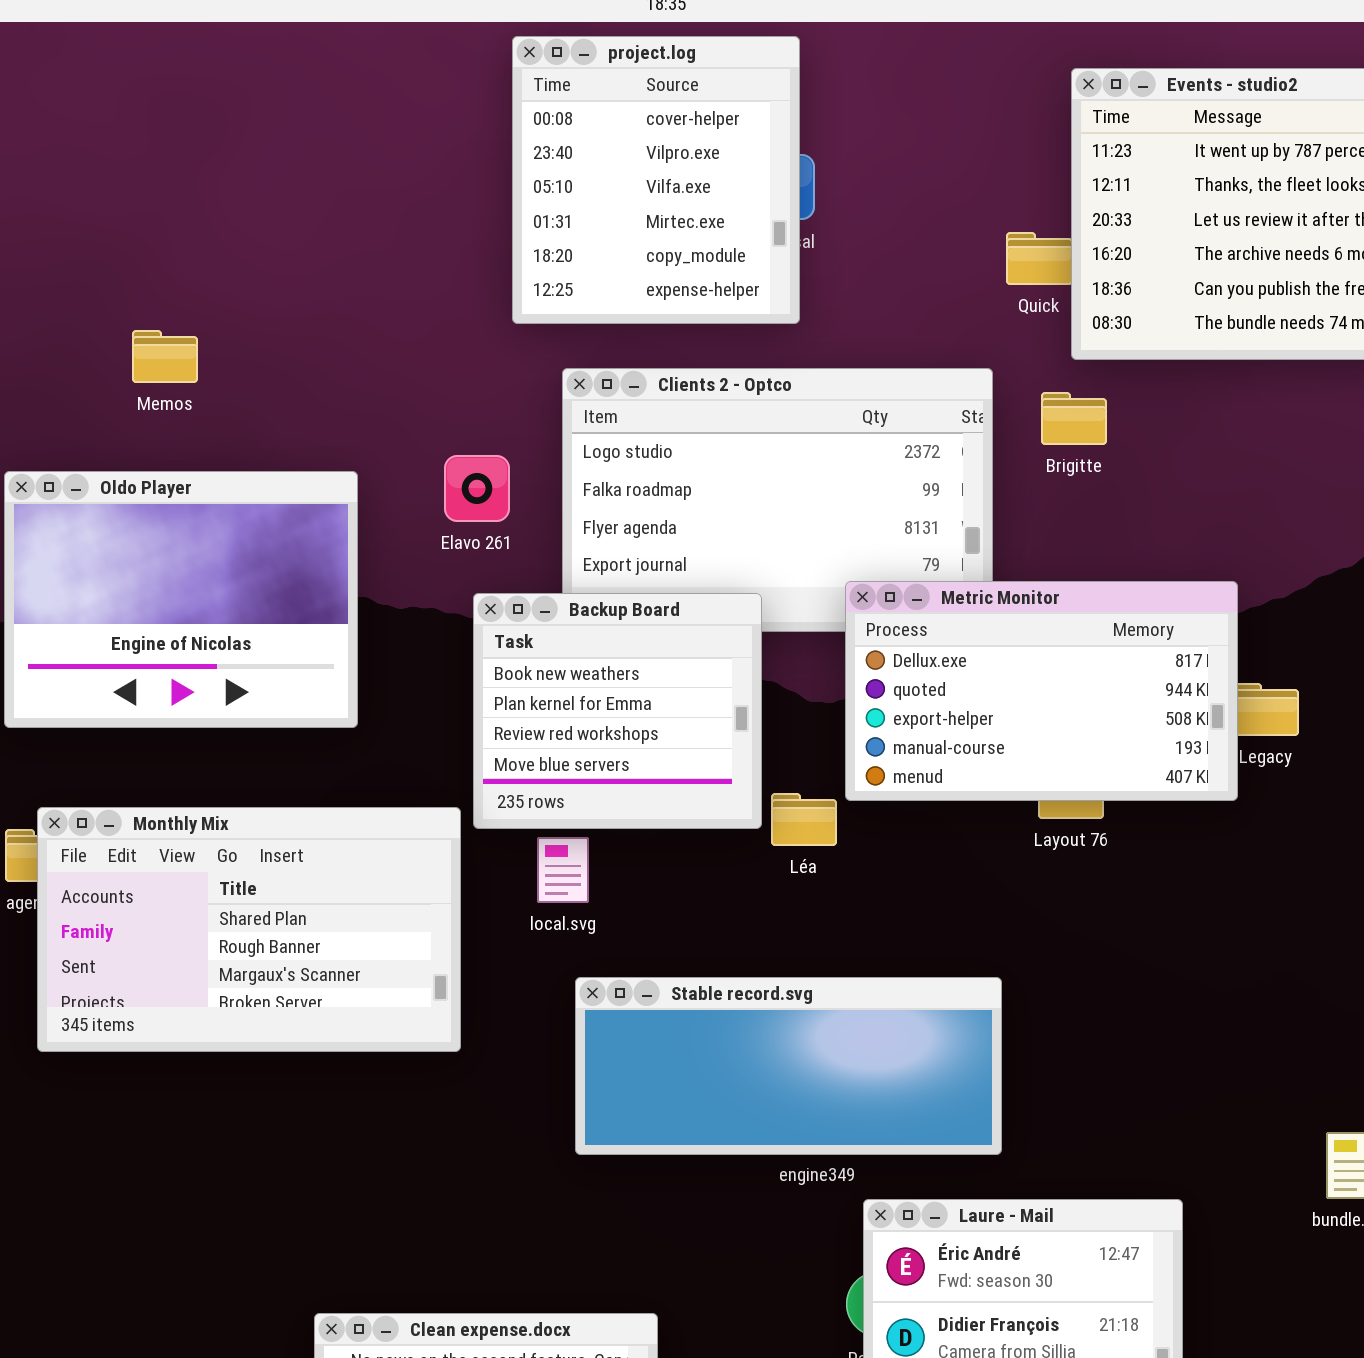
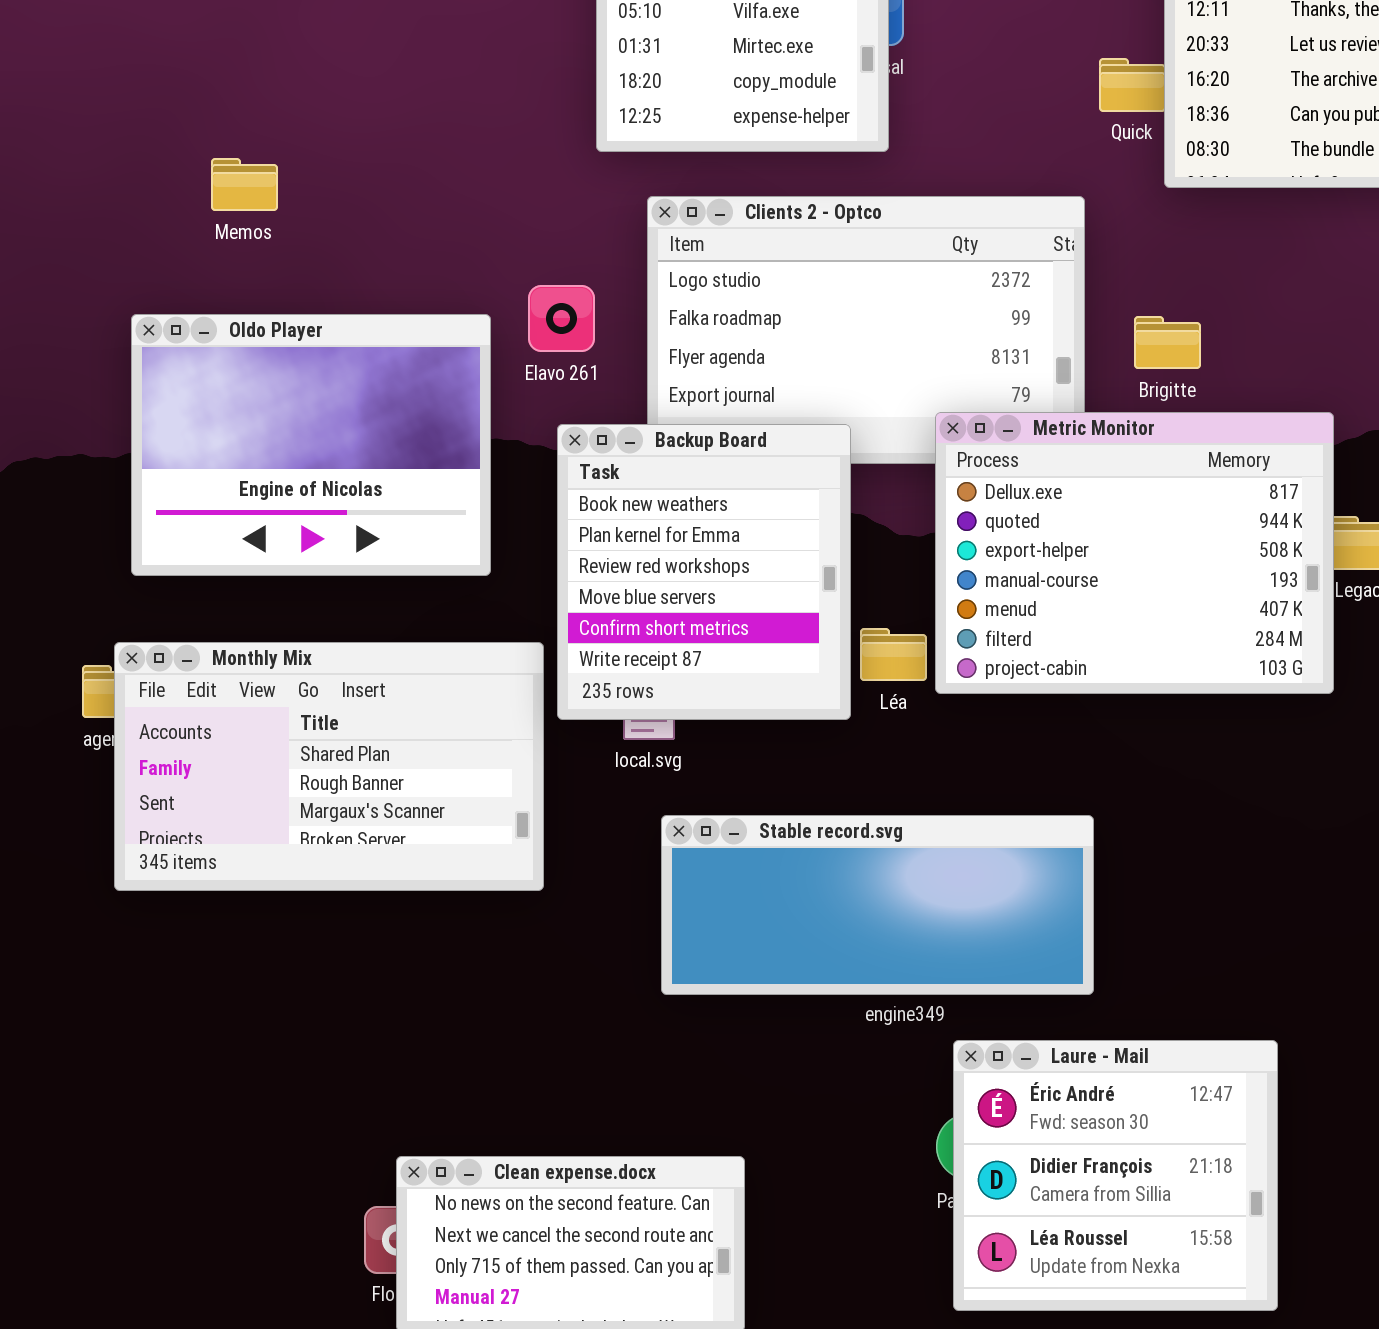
Brigitte: [1041,392,1107,445] -> [1134,316,1201,369], moved
Oldo Player: [4,471,358,728] -> [131,314,491,576], moved
Metric Monitor: [845,581,1238,801] -> [935,412,1334,694], resized
Backup Board: [473,593,762,829] -> [557,424,851,720], resized

